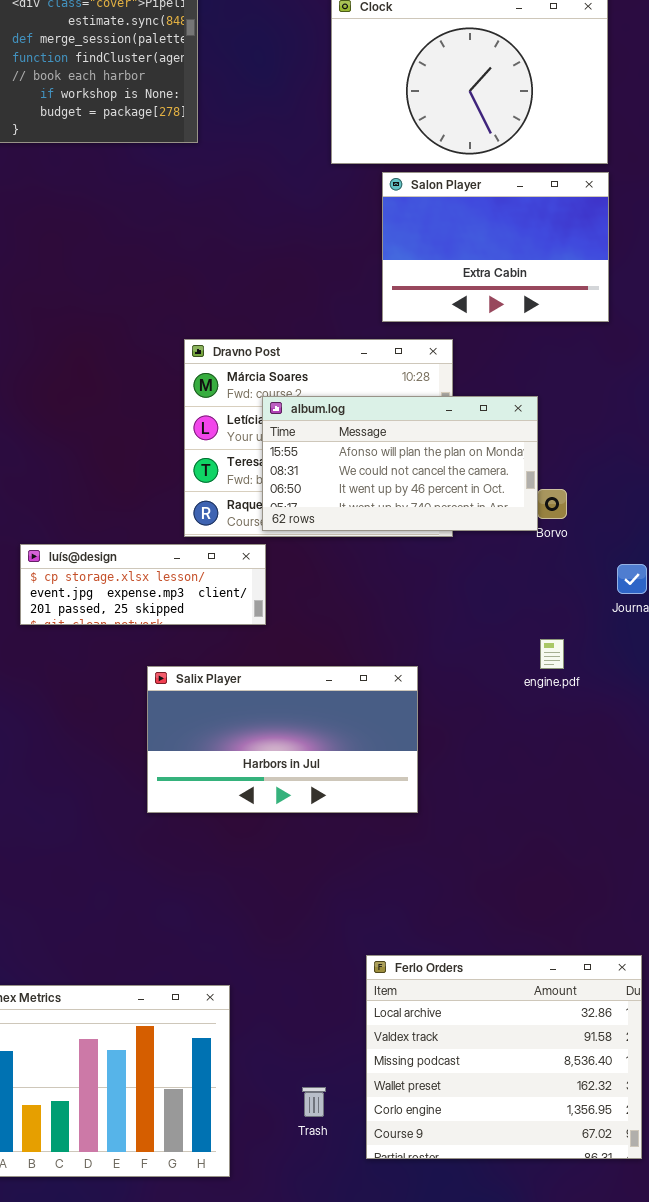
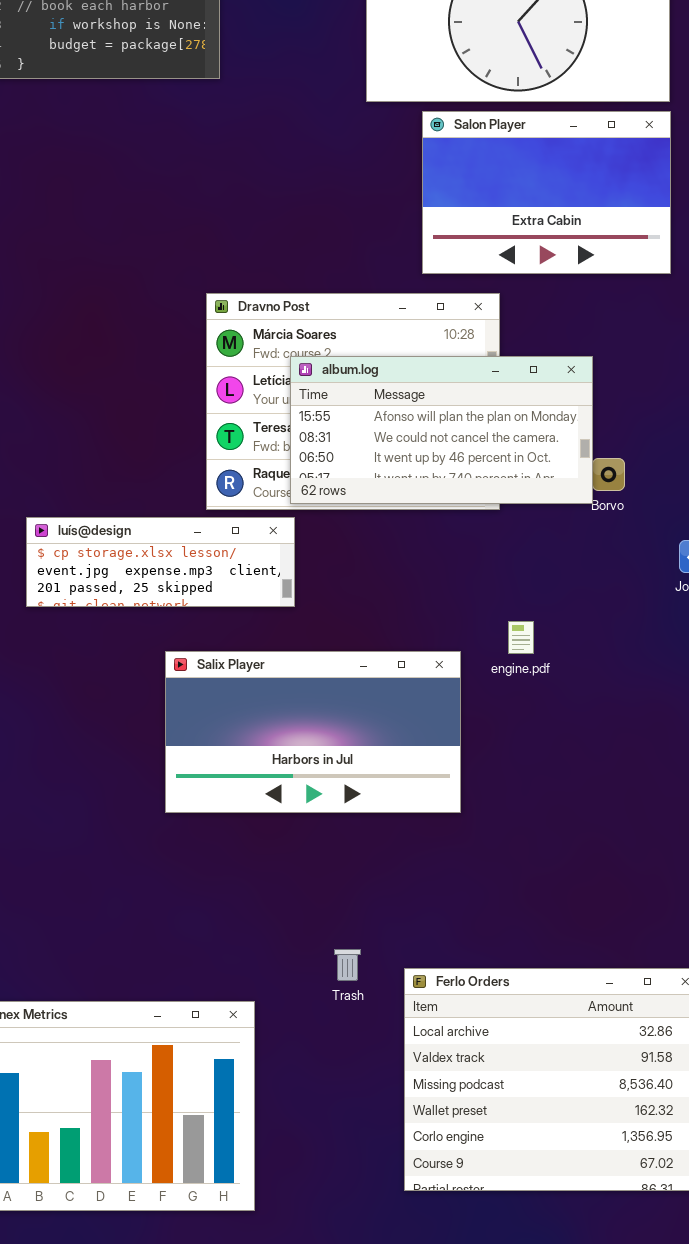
engine.pdf: [540,639,564,669] -> [508,621,534,654], moved
Trash: [302,1087,326,1117] -> [334,949,361,981], moved

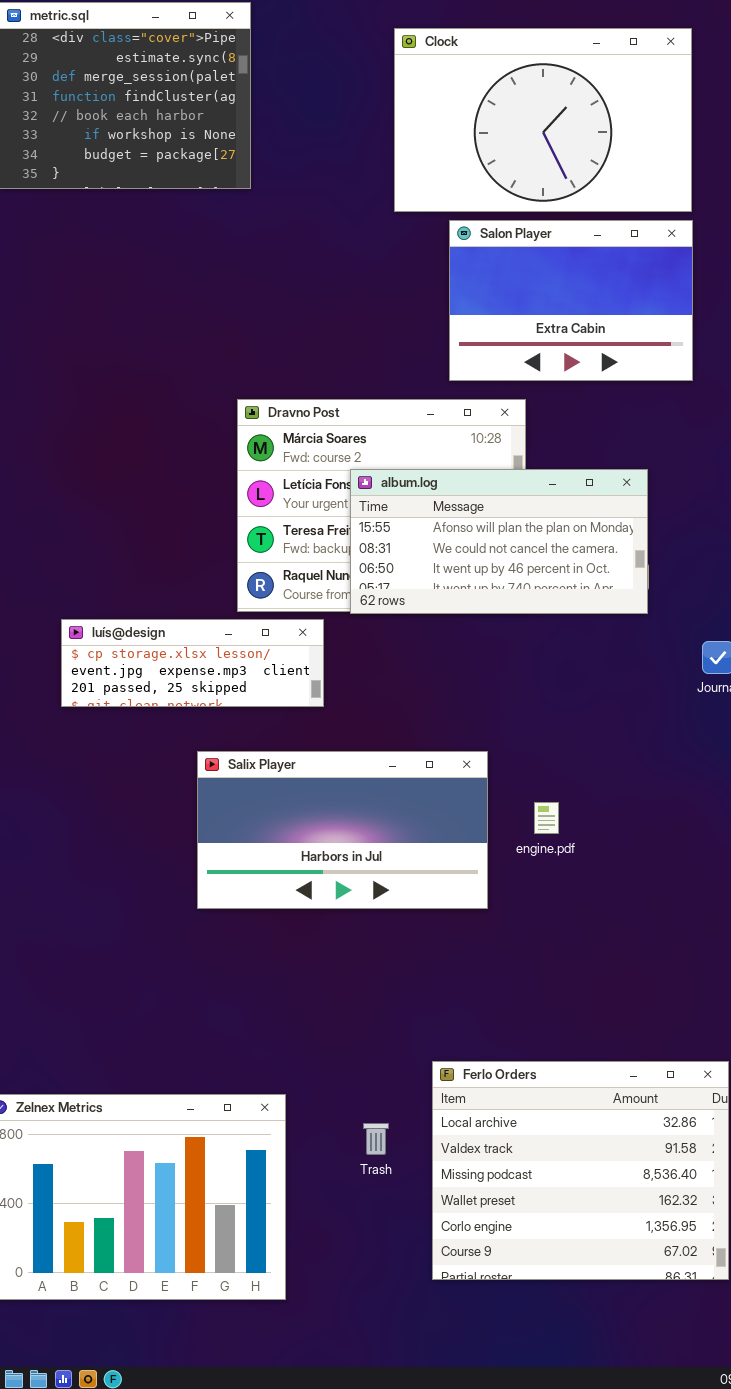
album.log: [290,356,593,504] -> [350,469,648,614], moved
engine.pdf: [508,621,534,654] -> [534,802,559,834], moved
Trash: [334,949,361,981] -> [363,1123,389,1155], moved

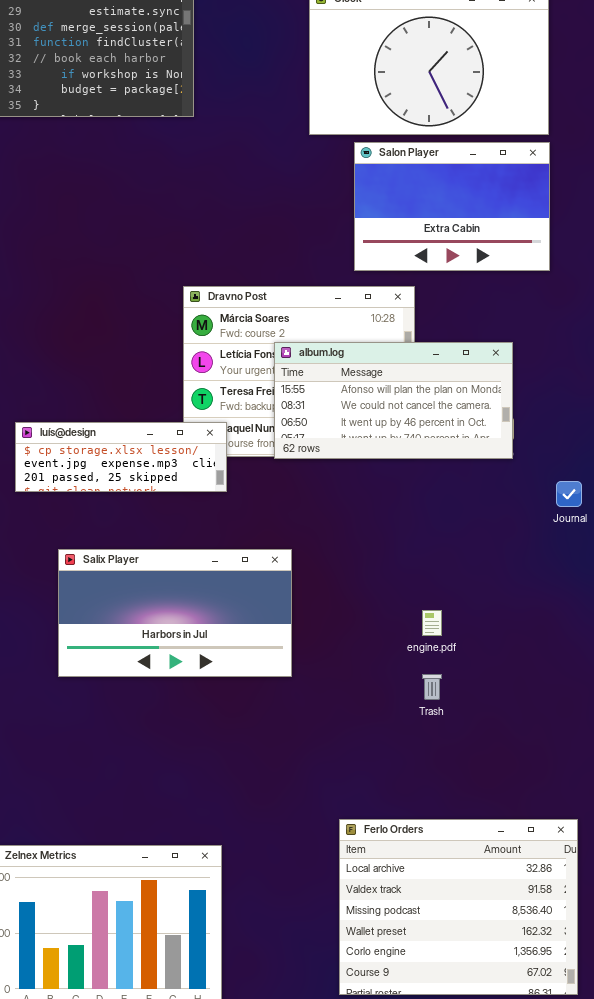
luís@design: [61,619,324,707] -> [15,422,227,492], moved
Salix Player: [197,751,488,909] -> [58,549,292,677], moved
Trash: [363,1123,389,1155] -> [422,674,442,700], moved

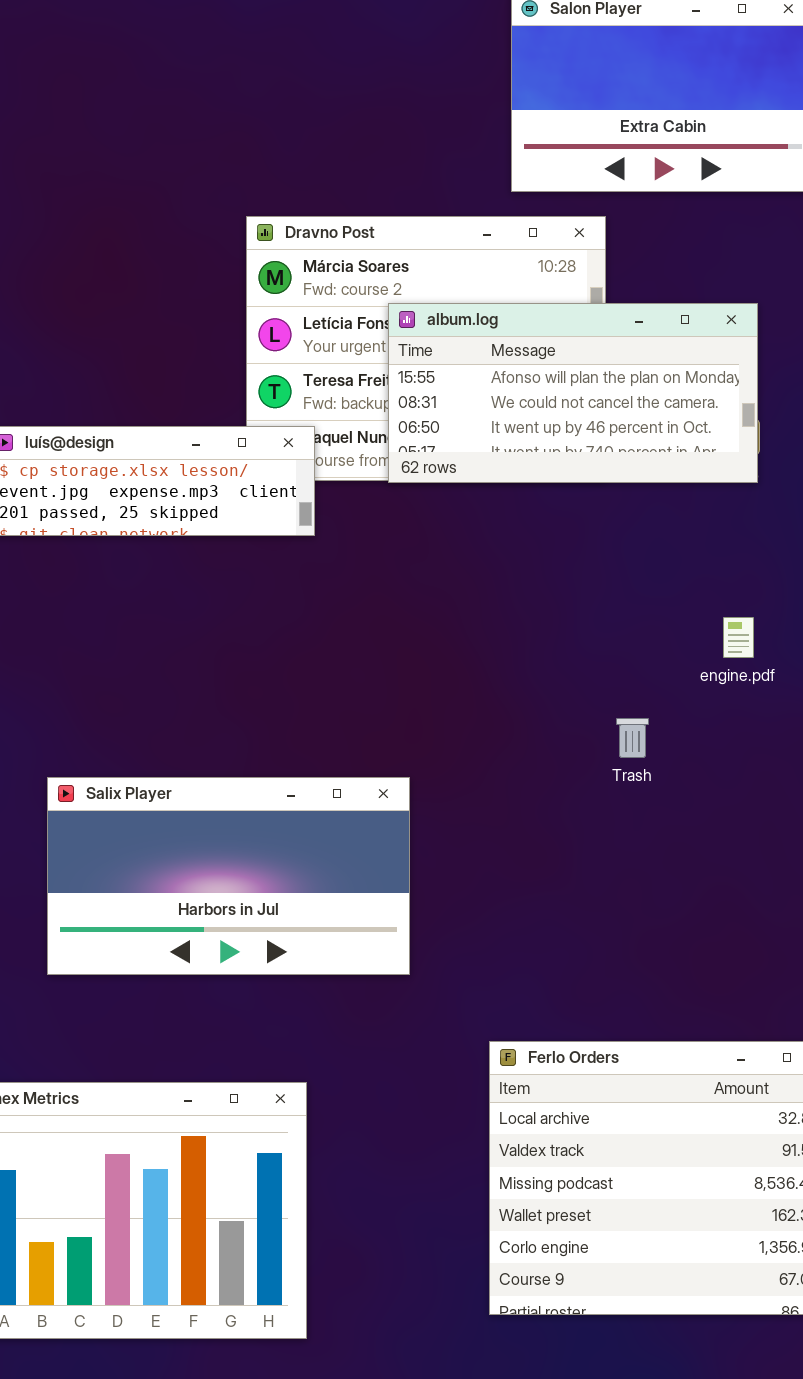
Salix Player: [58,549,292,677] -> [47,777,410,975], moved
engine.pdf: [422,610,442,636] -> [723,617,754,658], moved
Trash: [422,674,442,700] -> [616,718,649,758], moved

